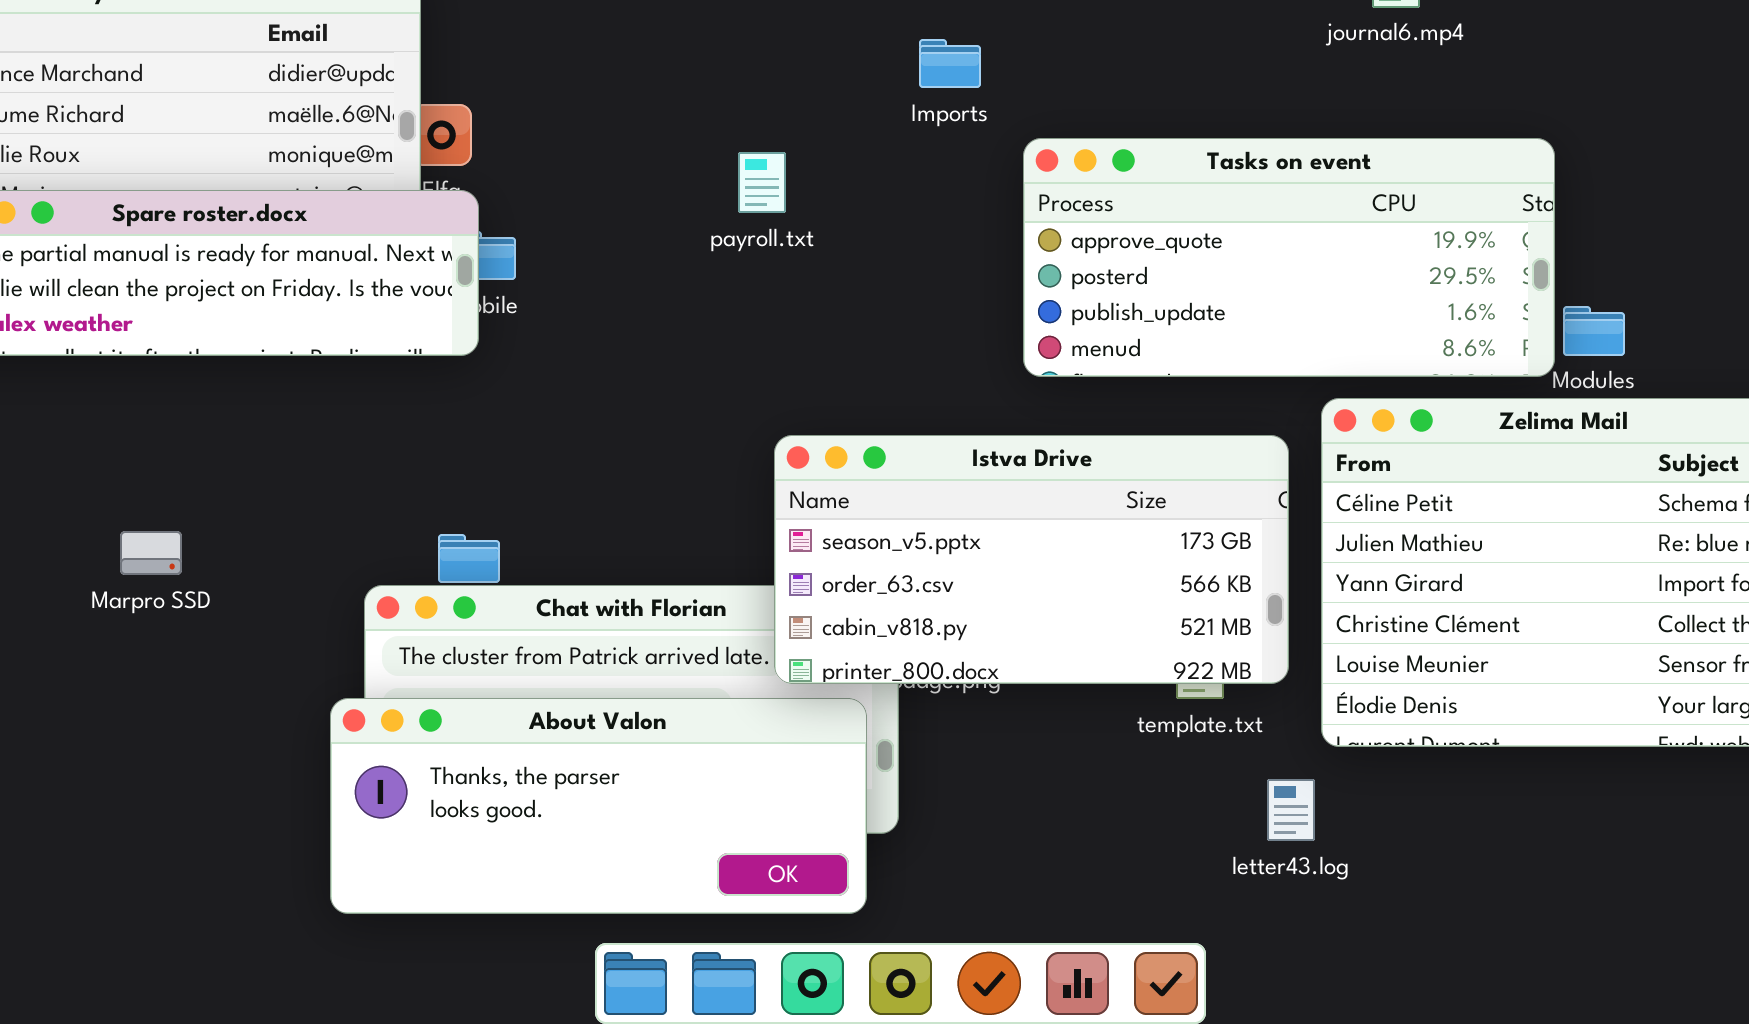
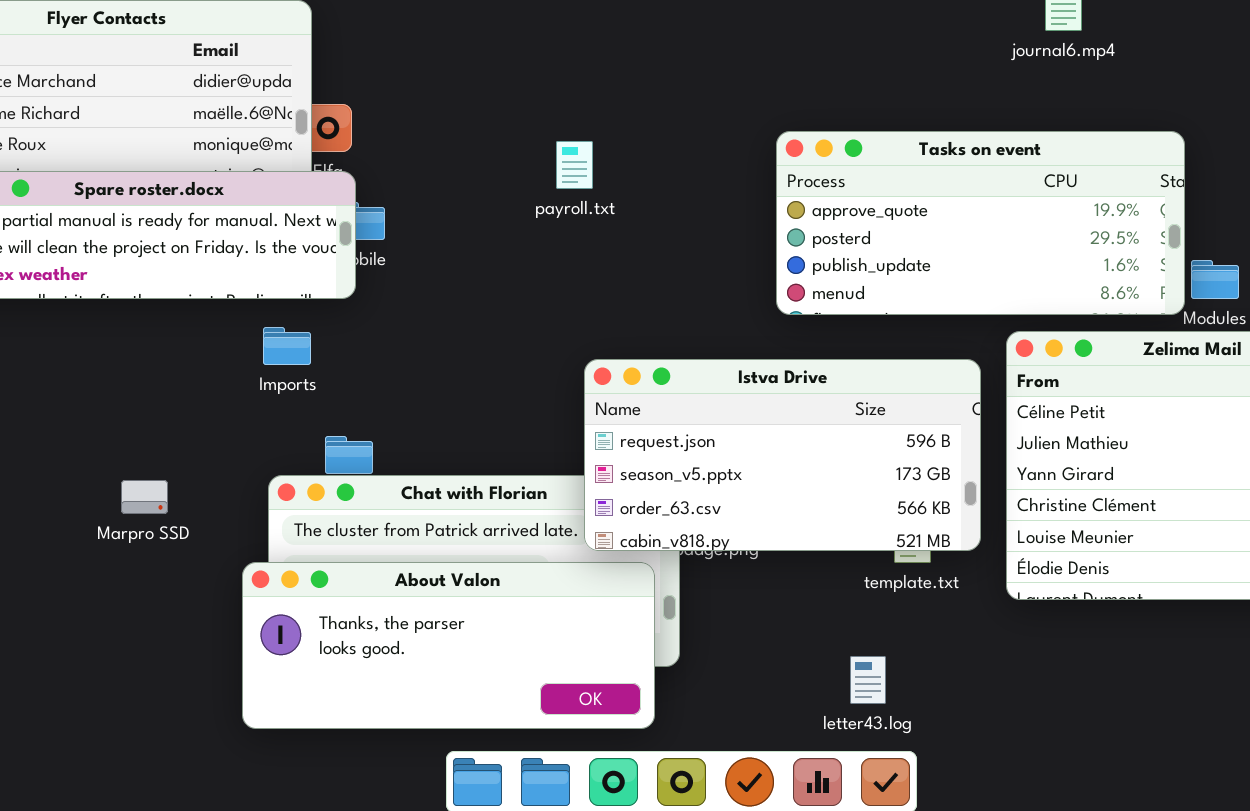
Imports: [919,39,981,88] -> [263,327,311,365], moved
Istva Drive: [774,435,1289,684] -> [584,359,981,551], scrolled up 1 row
Marpro SSD: [120,531,182,575] -> [121,480,168,514], moved
letter43.log: [1267,779,1315,841] -> [850,656,886,704], moved

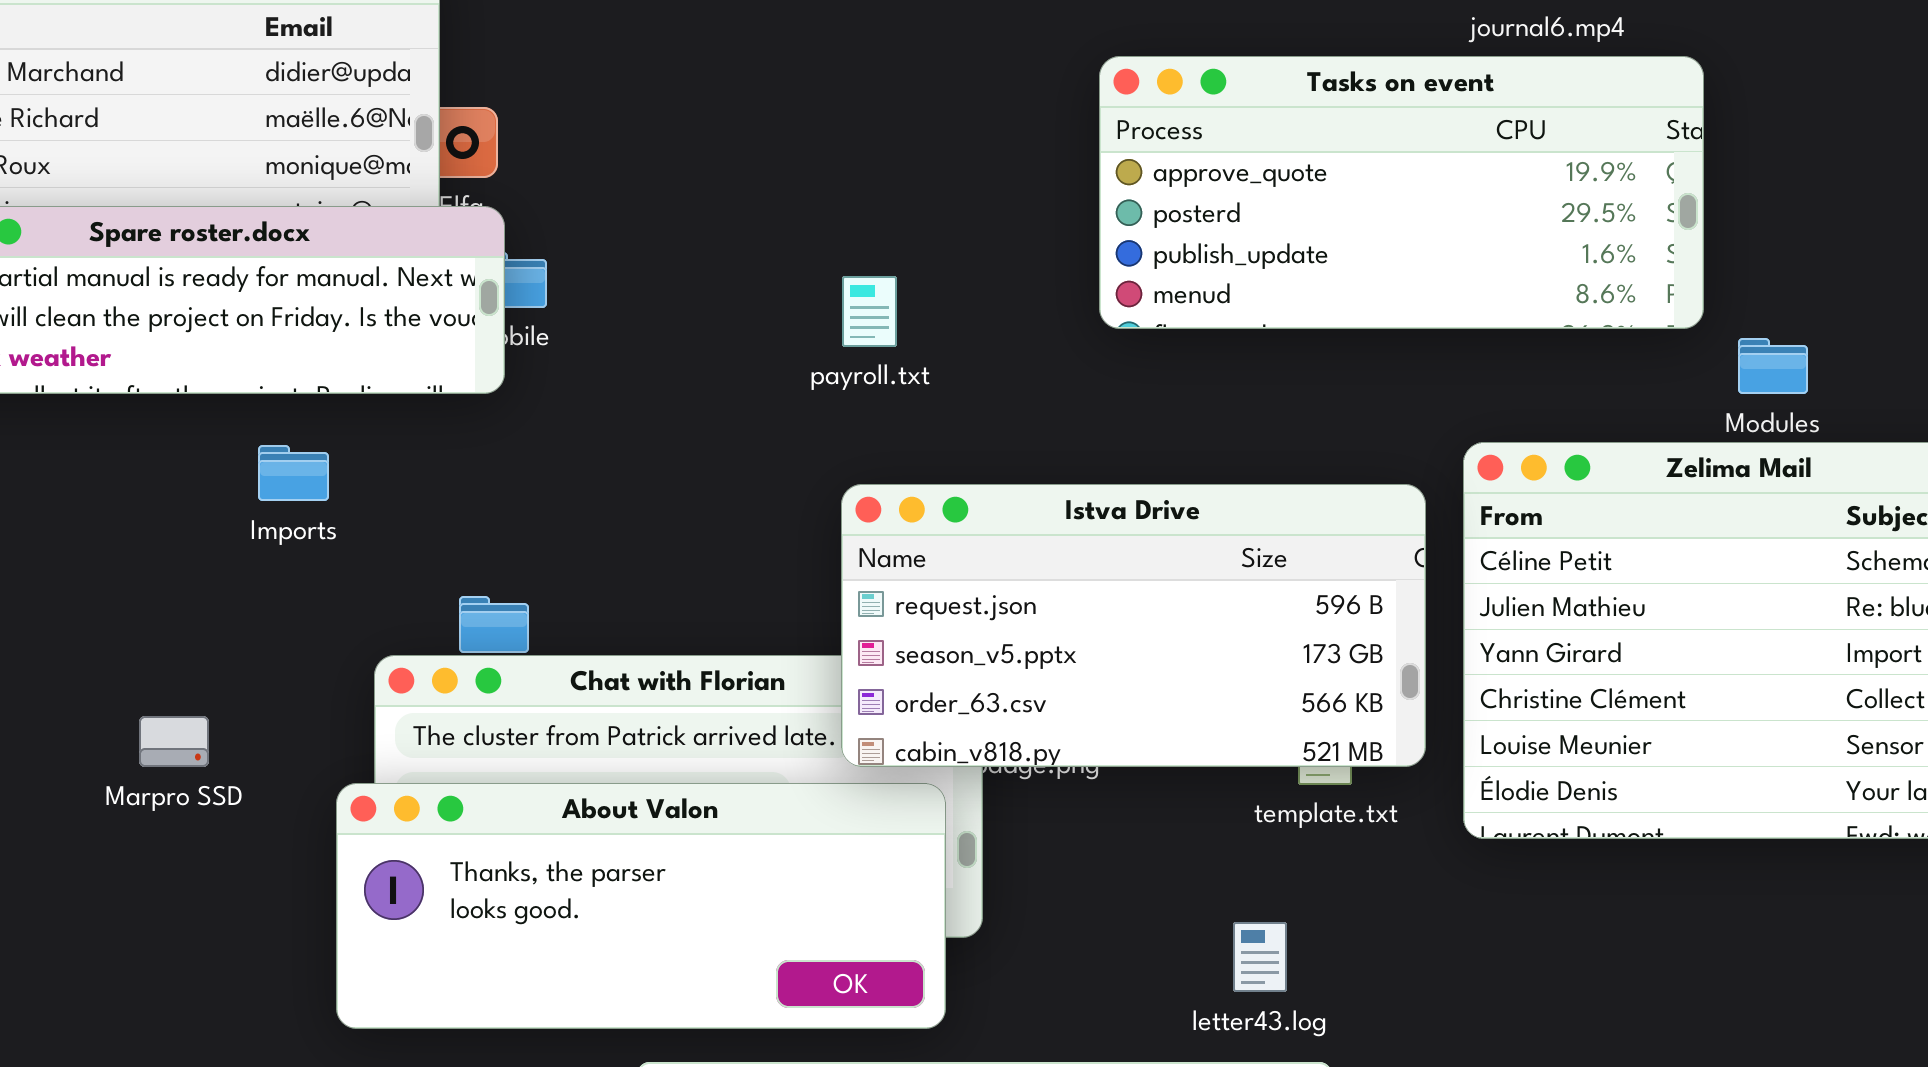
Tasks on event: [776,131,1185,315] -> [1099,56,1704,329], moved
payroll.txt: [556,141,593,189] -> [842,276,897,347], moved
Imports: [263,327,311,365] -> [258,445,329,501], moved
Marpro SSD: [121,480,168,514] -> [139,716,209,767], moved

